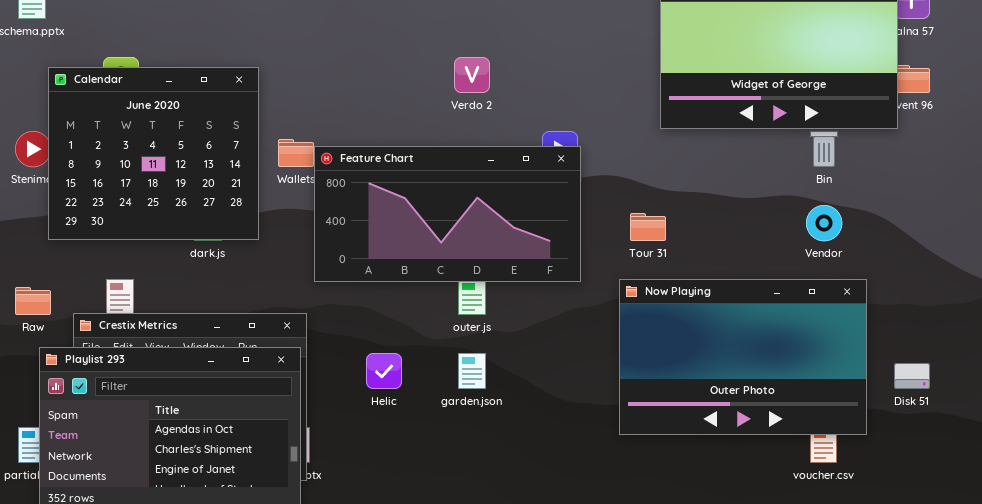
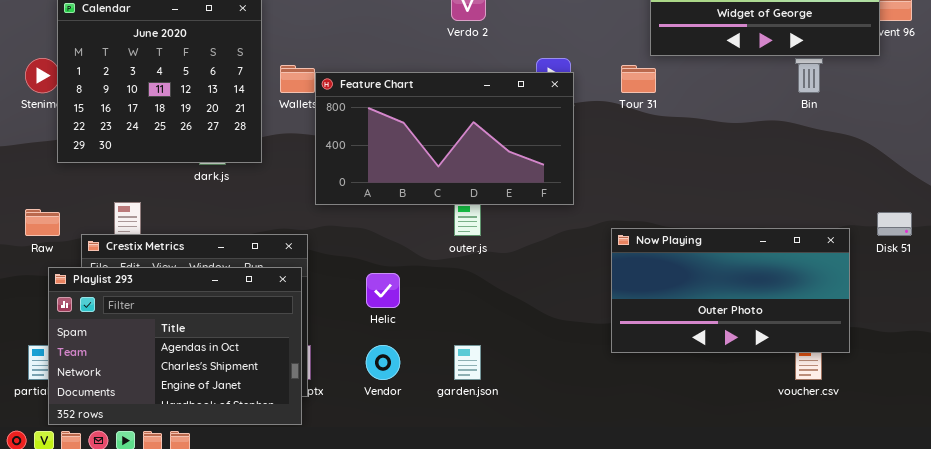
Vendor: [806,205,842,241] -> [366,345,400,380], moved
Tour 31: [630,213,666,241] -> [621,65,656,93], moved
Now Playing: [619,279,867,435] -> [611,228,850,353], resized
garden.json: [458,353,486,389] -> [454,345,481,380], moved
Disk 51: [894,363,930,389] -> [877,212,912,236], moved

